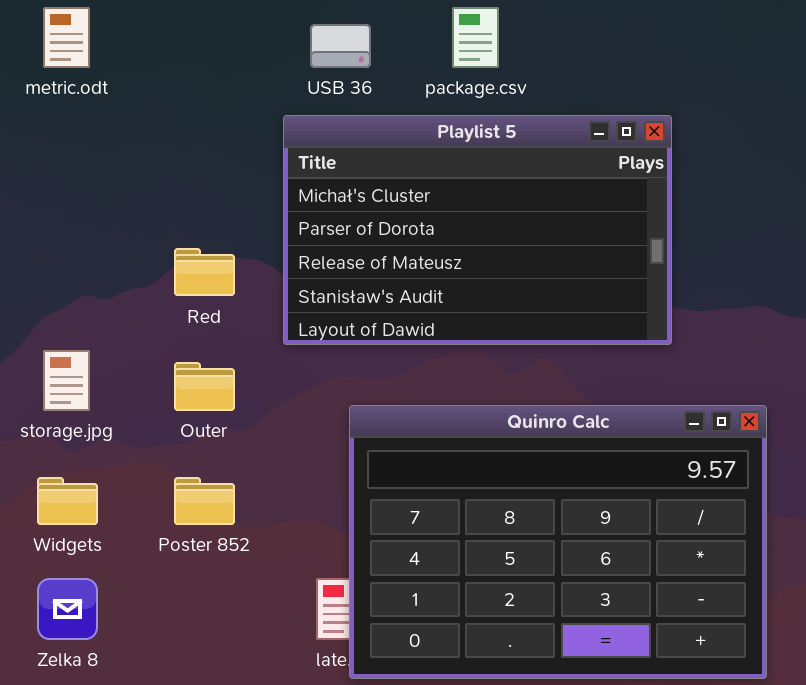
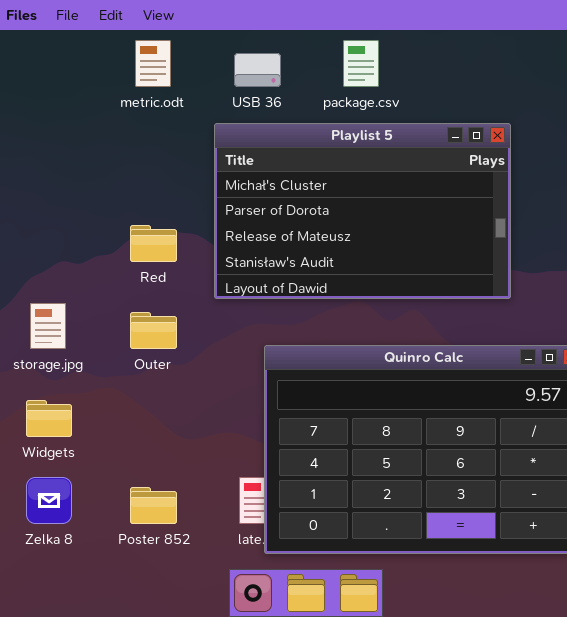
metric.odt: [43,7,90,68] -> [135,40,171,87], moved
Poster 852: [174,477,235,525] -> [130,487,177,524], moved

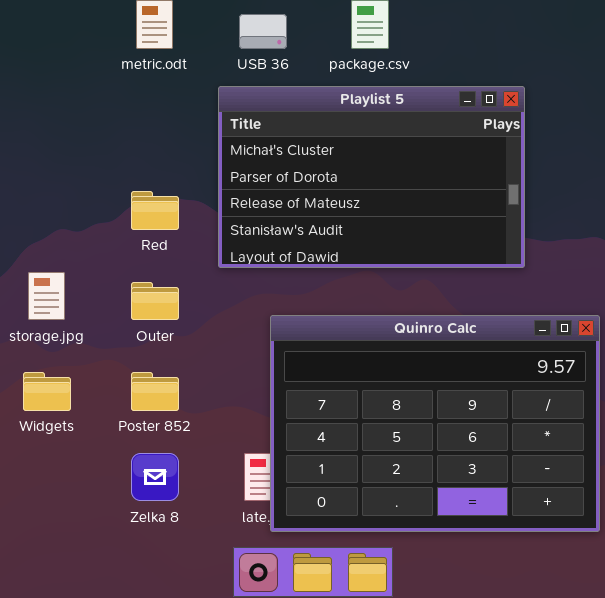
Zelka 8: [26,477,72,524] -> [131,453,179,501], moved
Poster 852: [130,487,177,524] -> [131,372,179,411], moved

